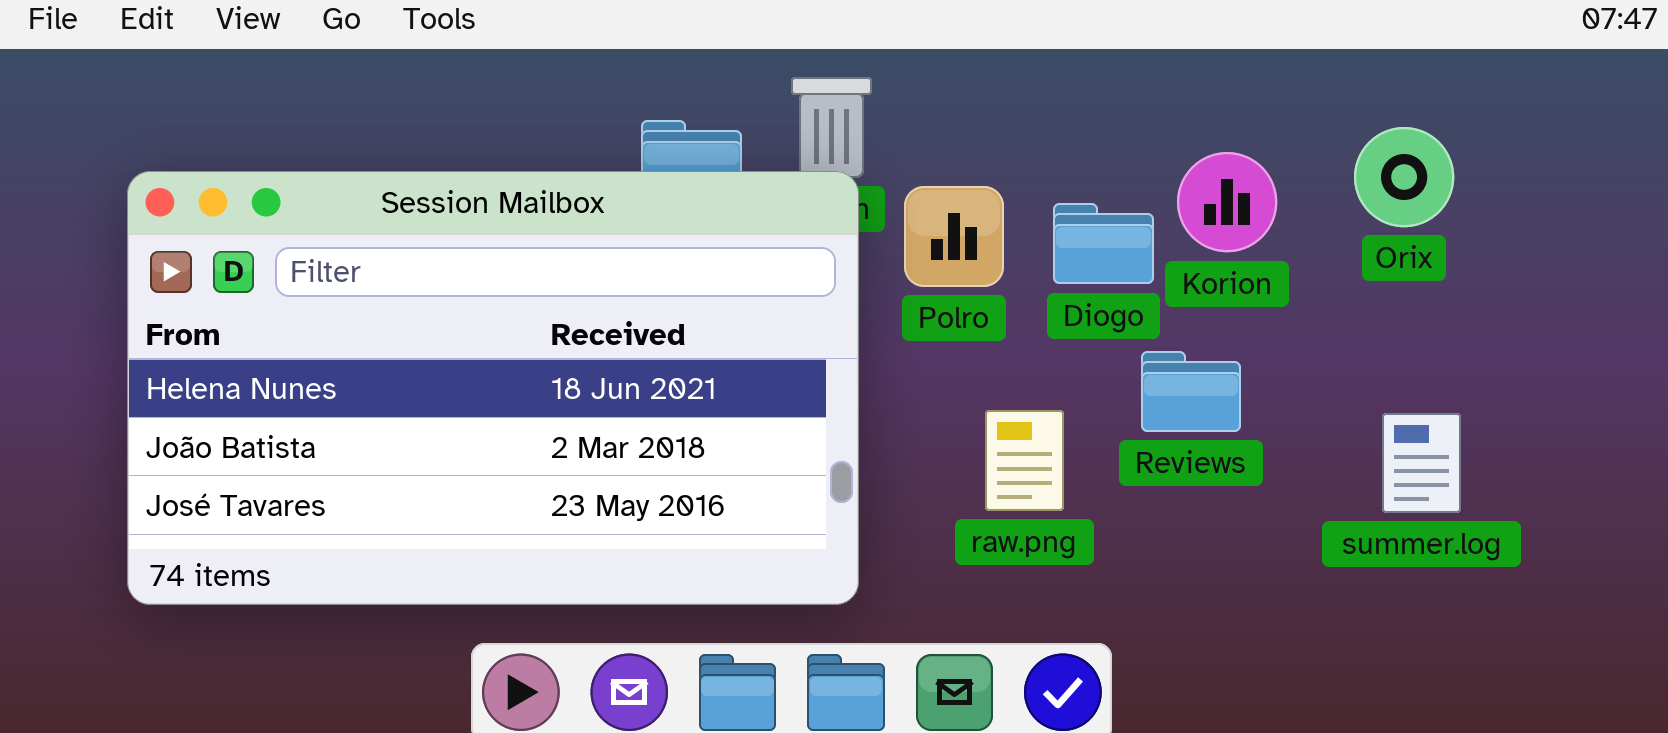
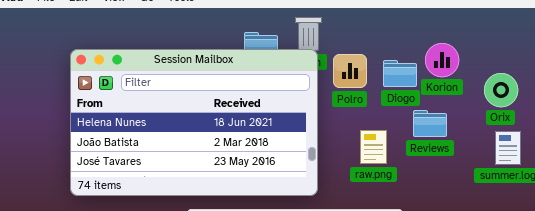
Orix: [1354,127,1454,227] -> [484,73,518,107], moved

